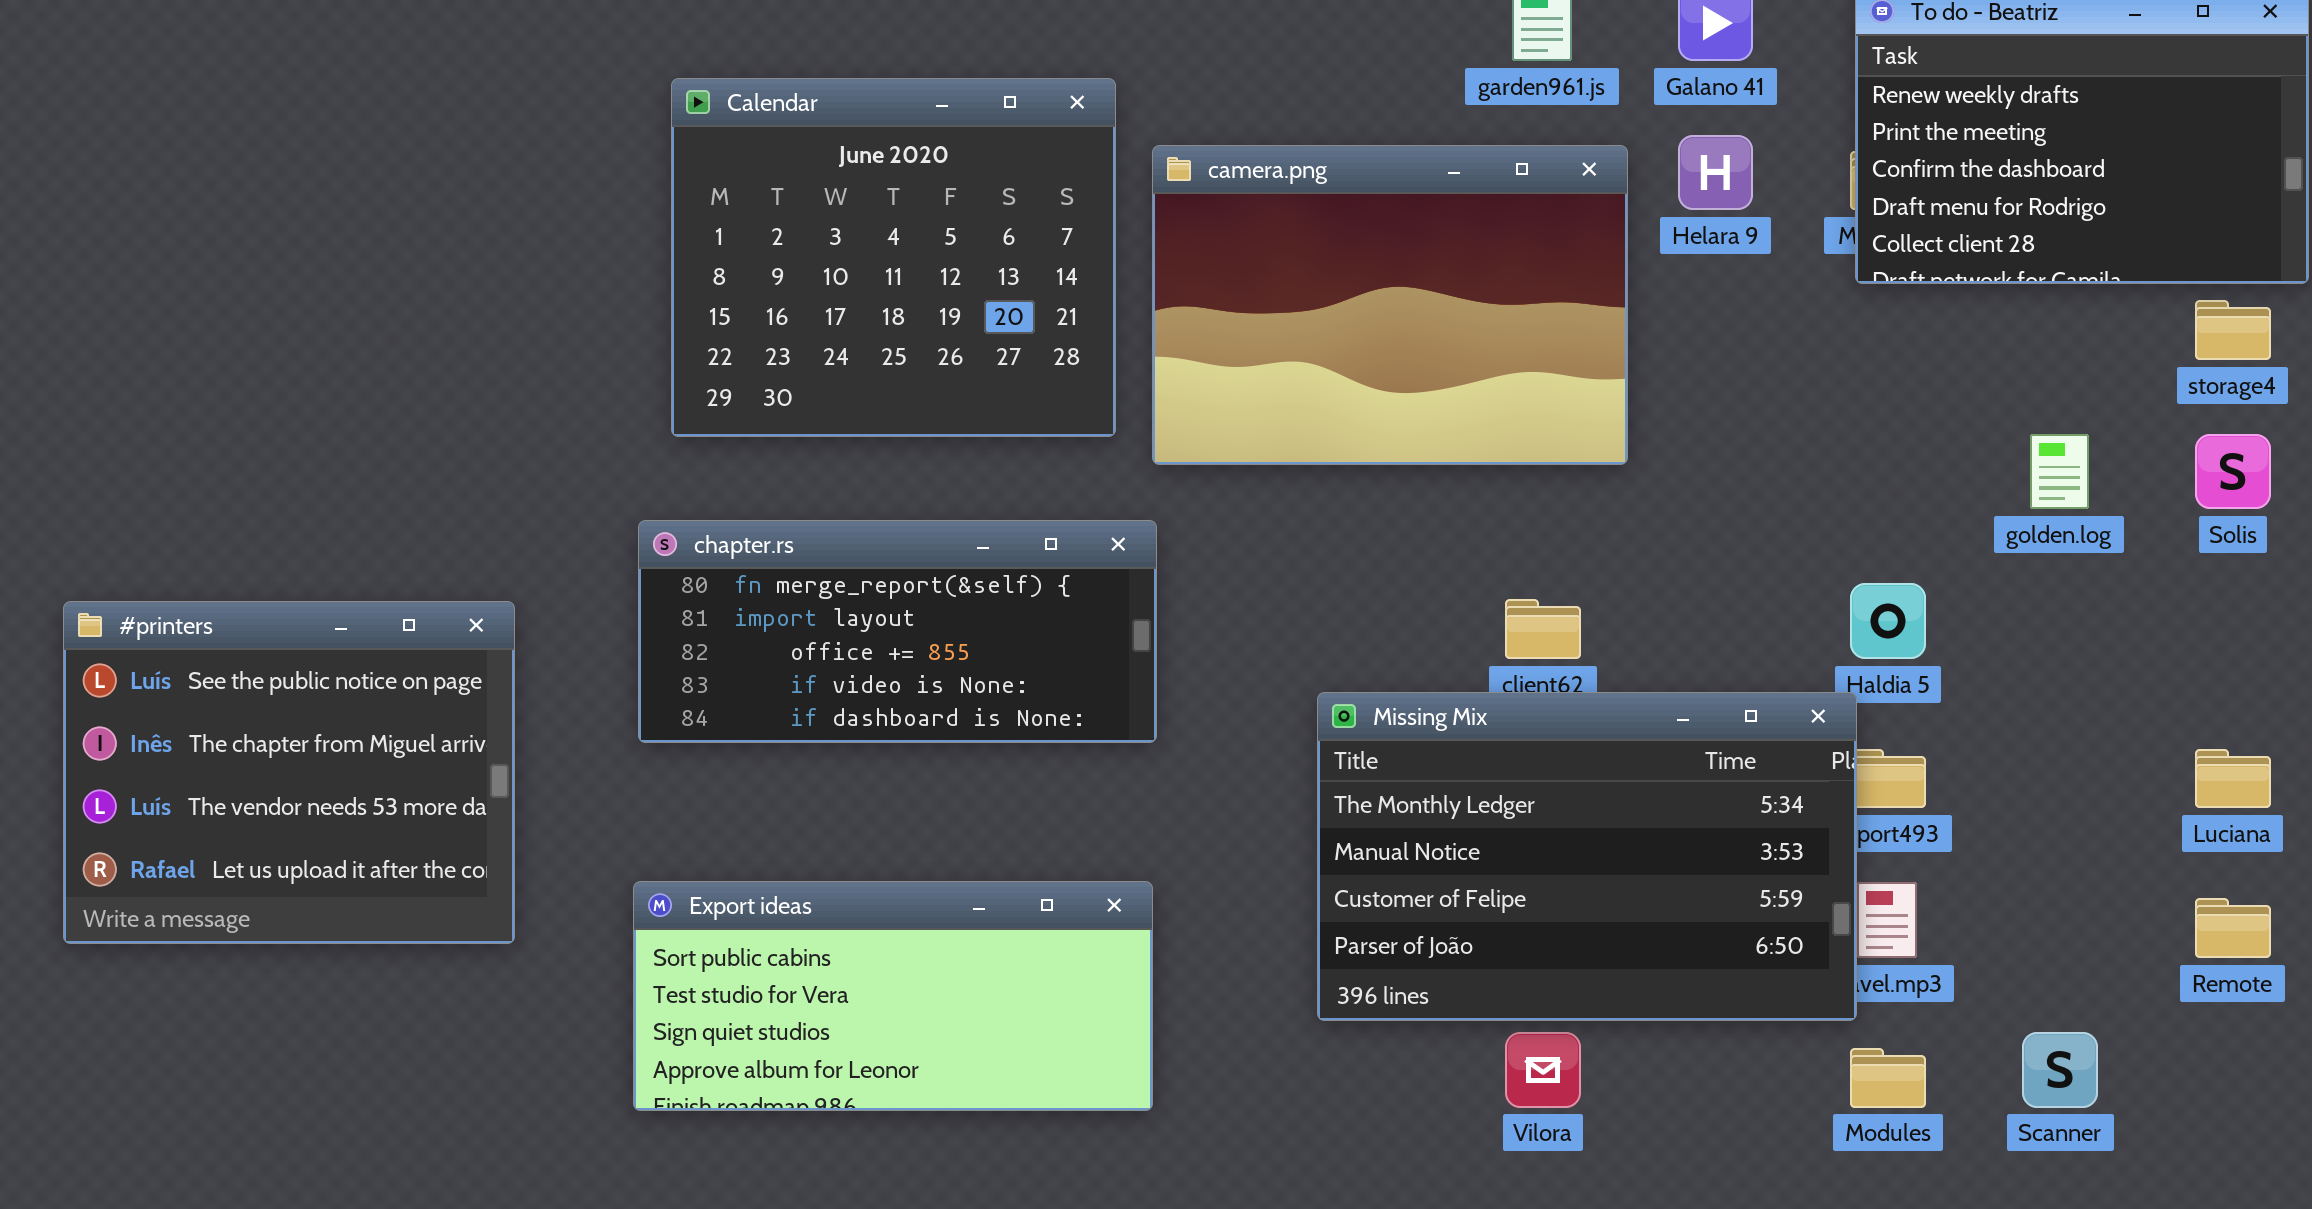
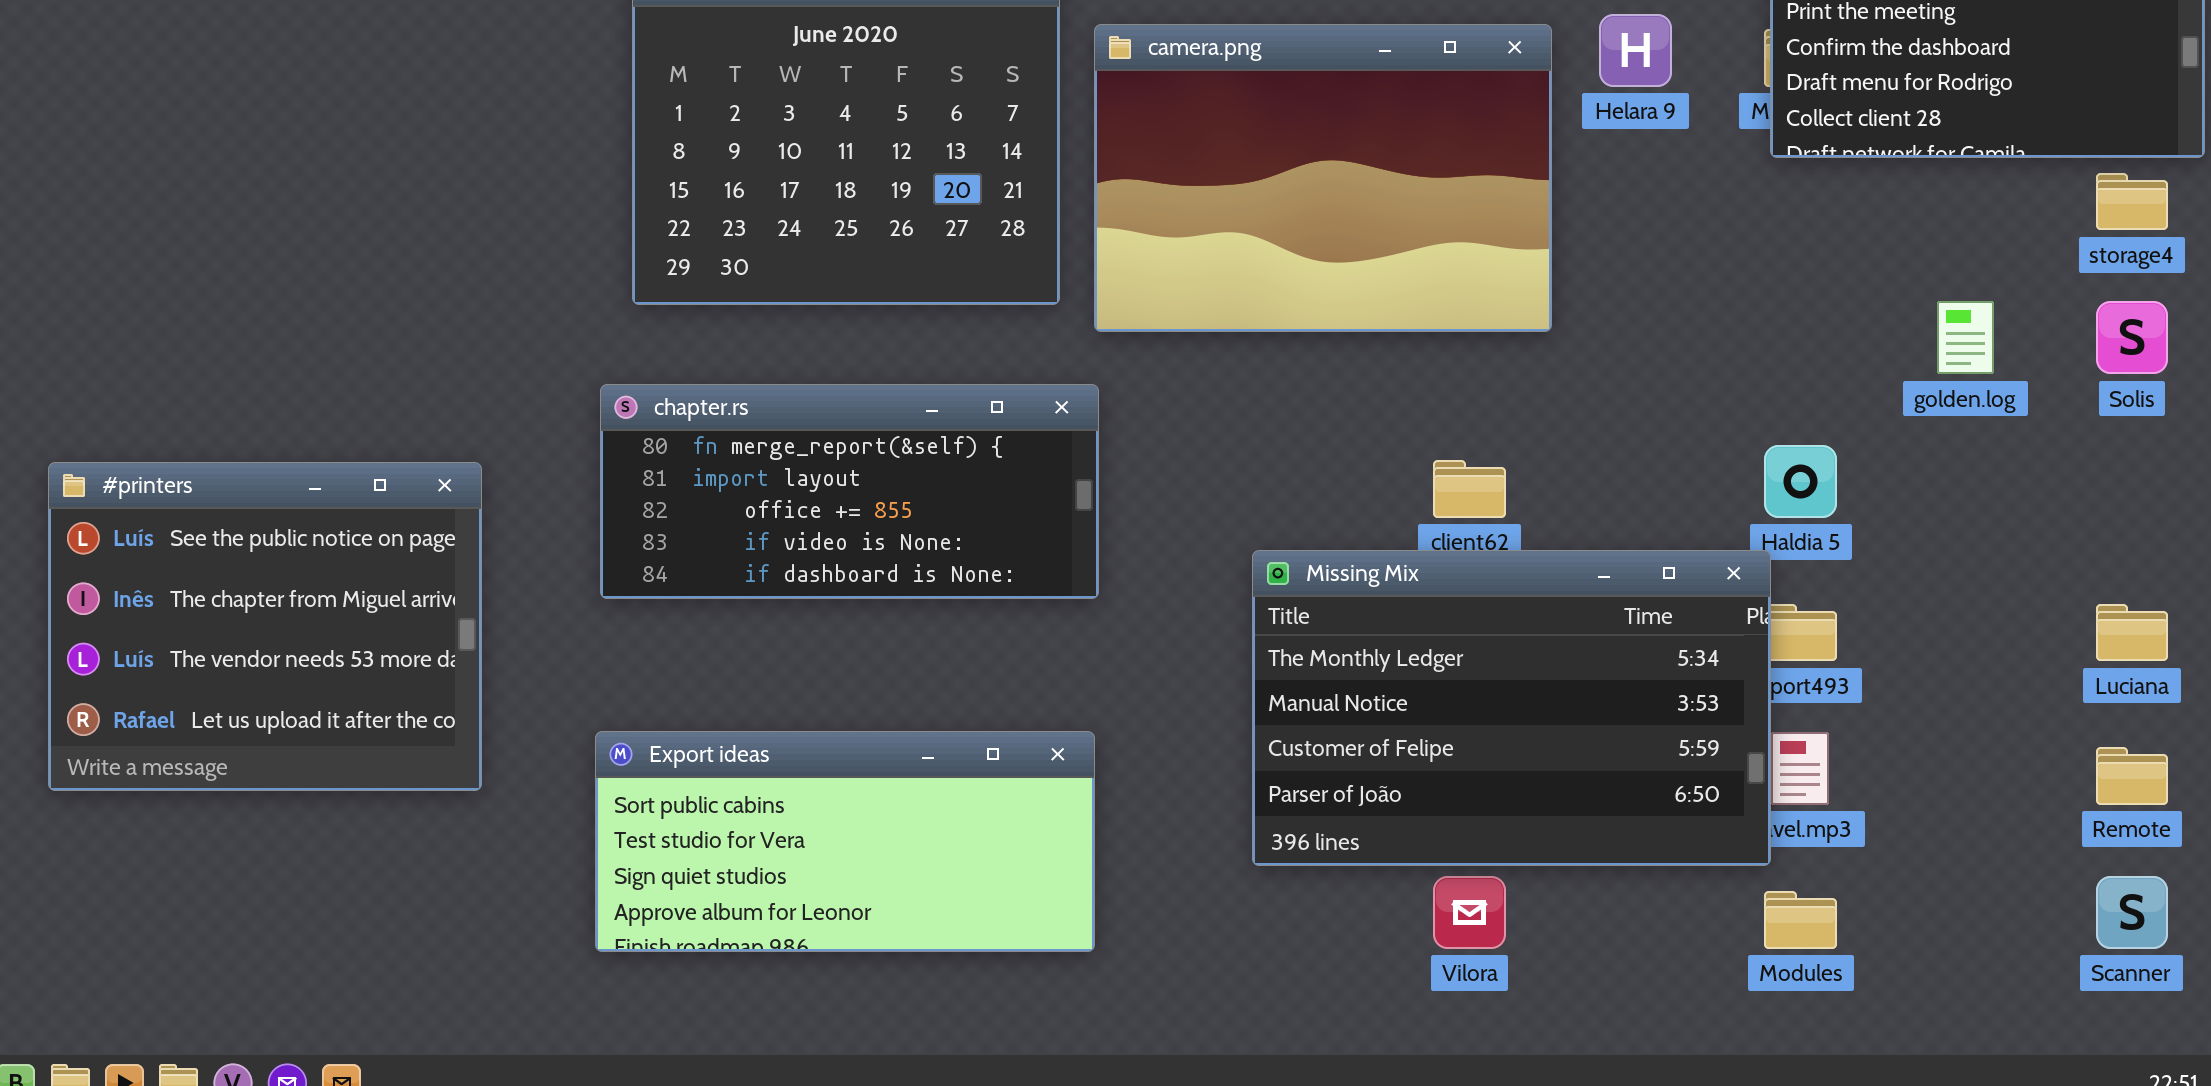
Scanner: [2022,1032,2098,1108] -> [2096,876,2168,949], moved

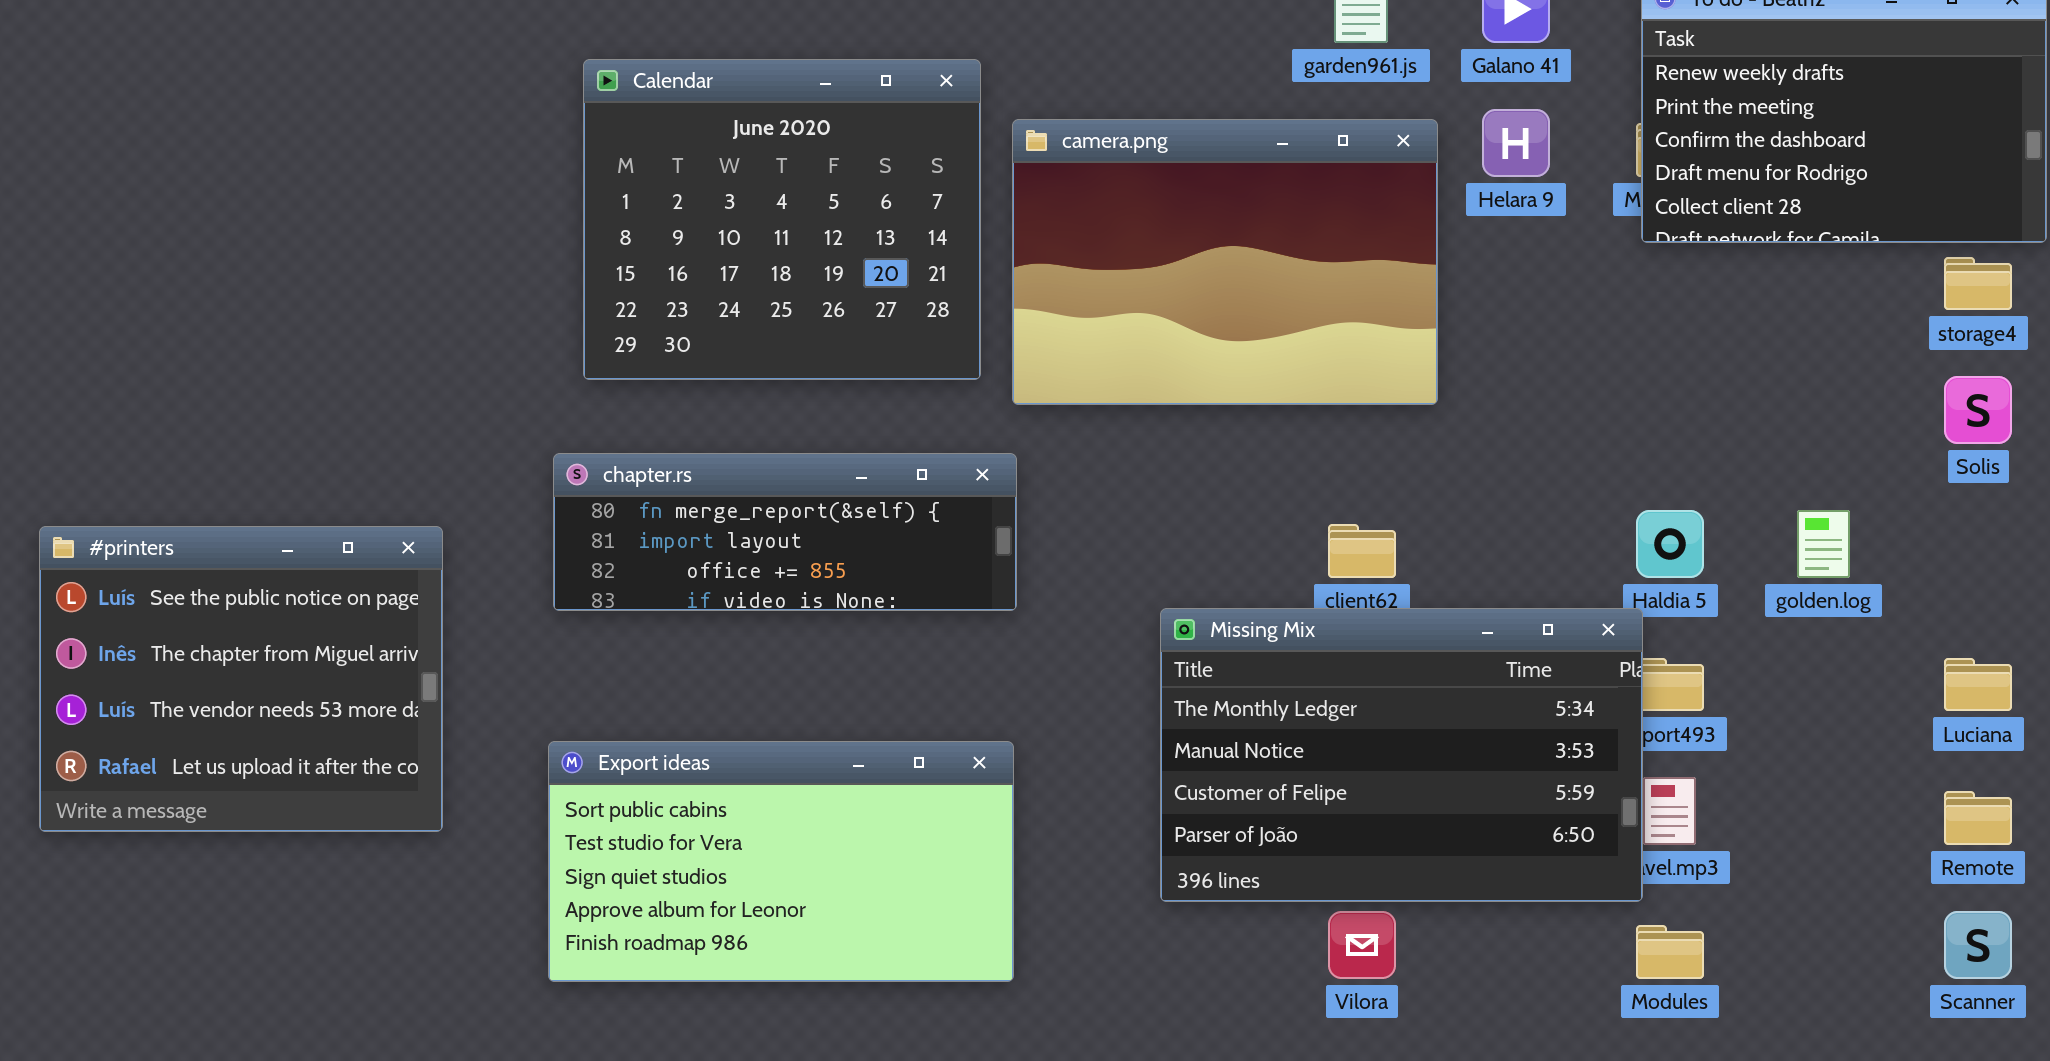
golden.log: [1937,301,1994,374] -> [1797,510,1850,578], moved
chapter.rs: [600,384,1099,599] -> [553,453,1017,611], resized
Export ideas: [595,731,1095,952] -> [548,741,1014,982], resized

